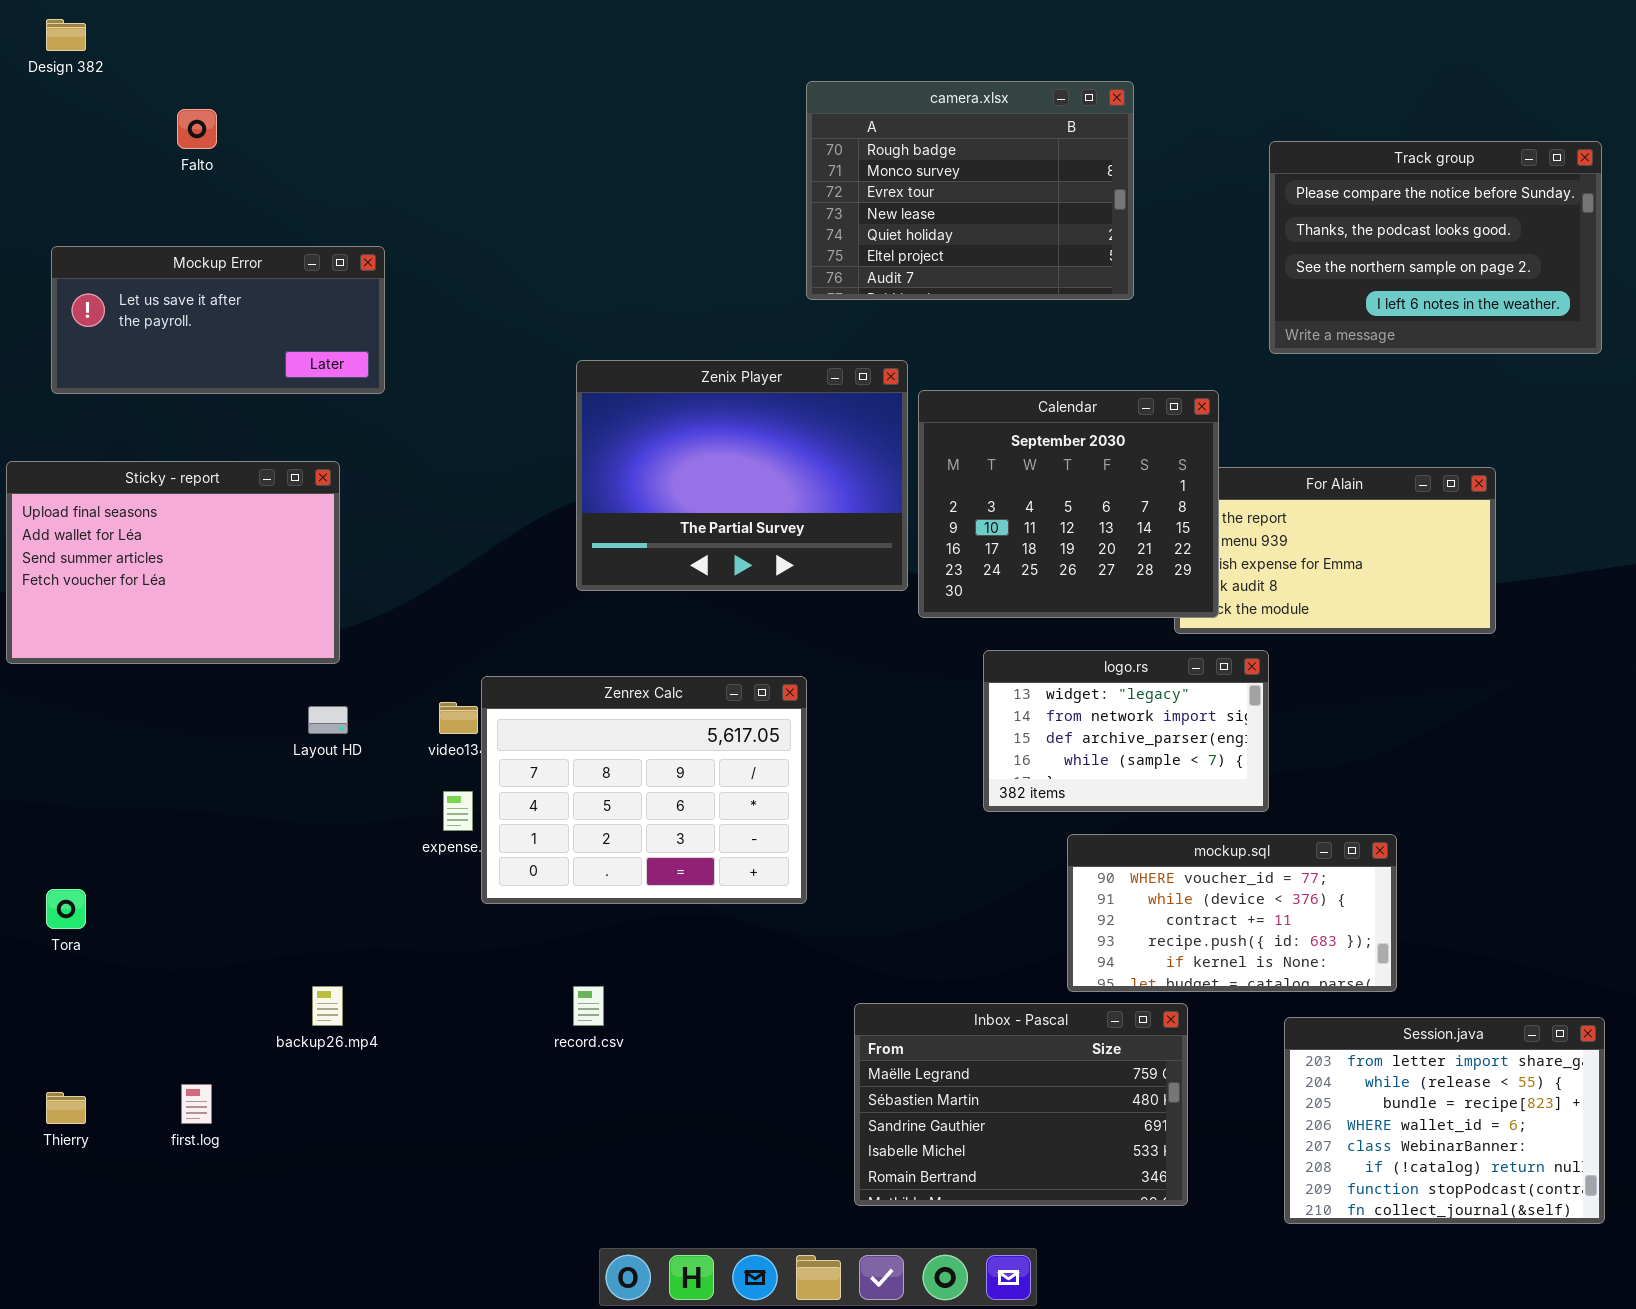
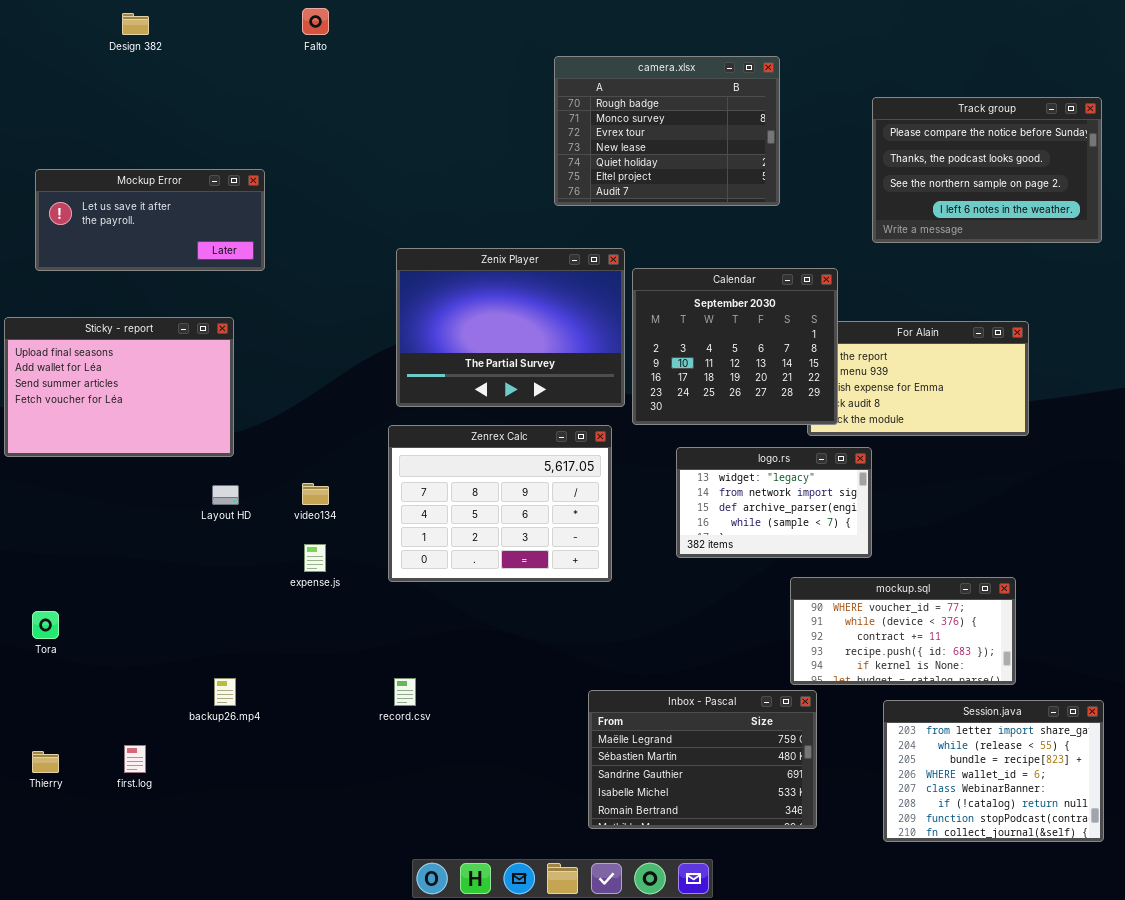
Design 382: [46,19,86,51] -> [122,13,149,35], moved
Falto: [177,109,217,149] -> [302,8,329,35], moved
Zenrex Calc: [481,676,807,904] -> [388,425,612,582], moved
mockup.sql: [1067,834,1397,992] -> [790,577,1016,685], moved

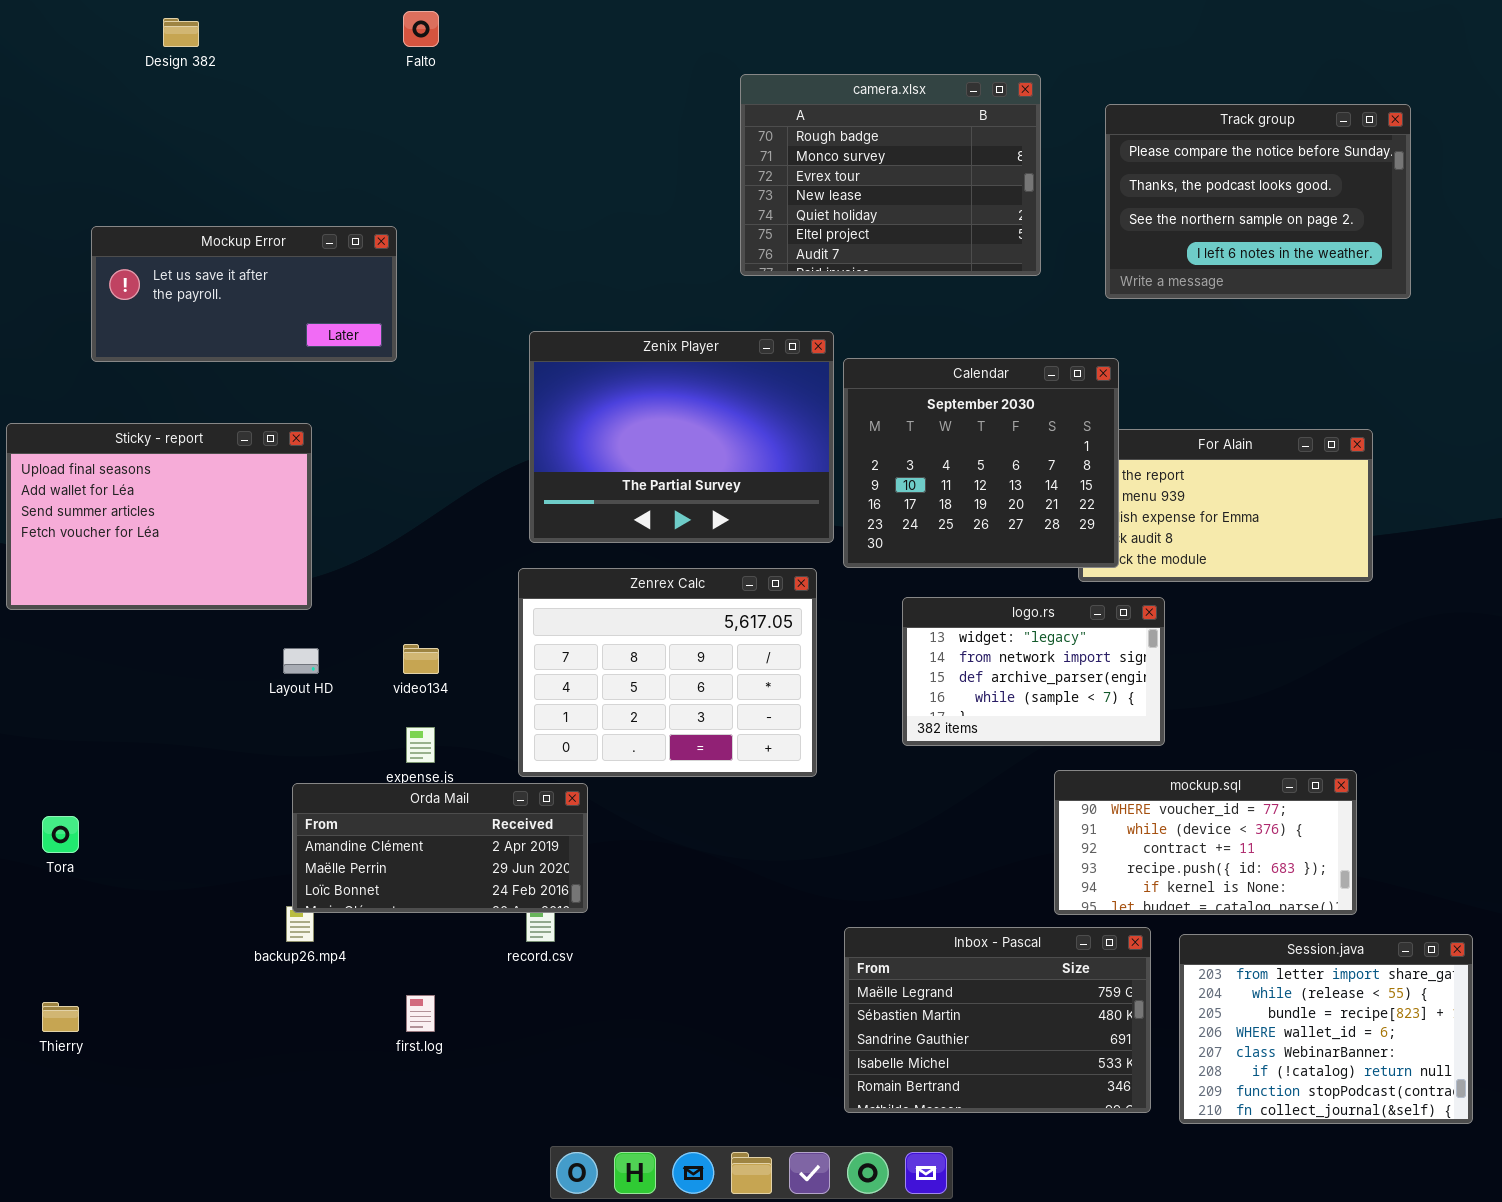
Track group: [872,97,1102,243] -> [1105,104,1411,299], moved
Mockup Error: [35,169,265,271] -> [91,226,397,362], moved
Orda Mail: none -> [292,783,588,913], opened
Inbox - Pascal: [588,690,817,829] -> [844,927,1151,1113], moved
first.log: [124,745,146,773] -> [406,995,435,1032], moved

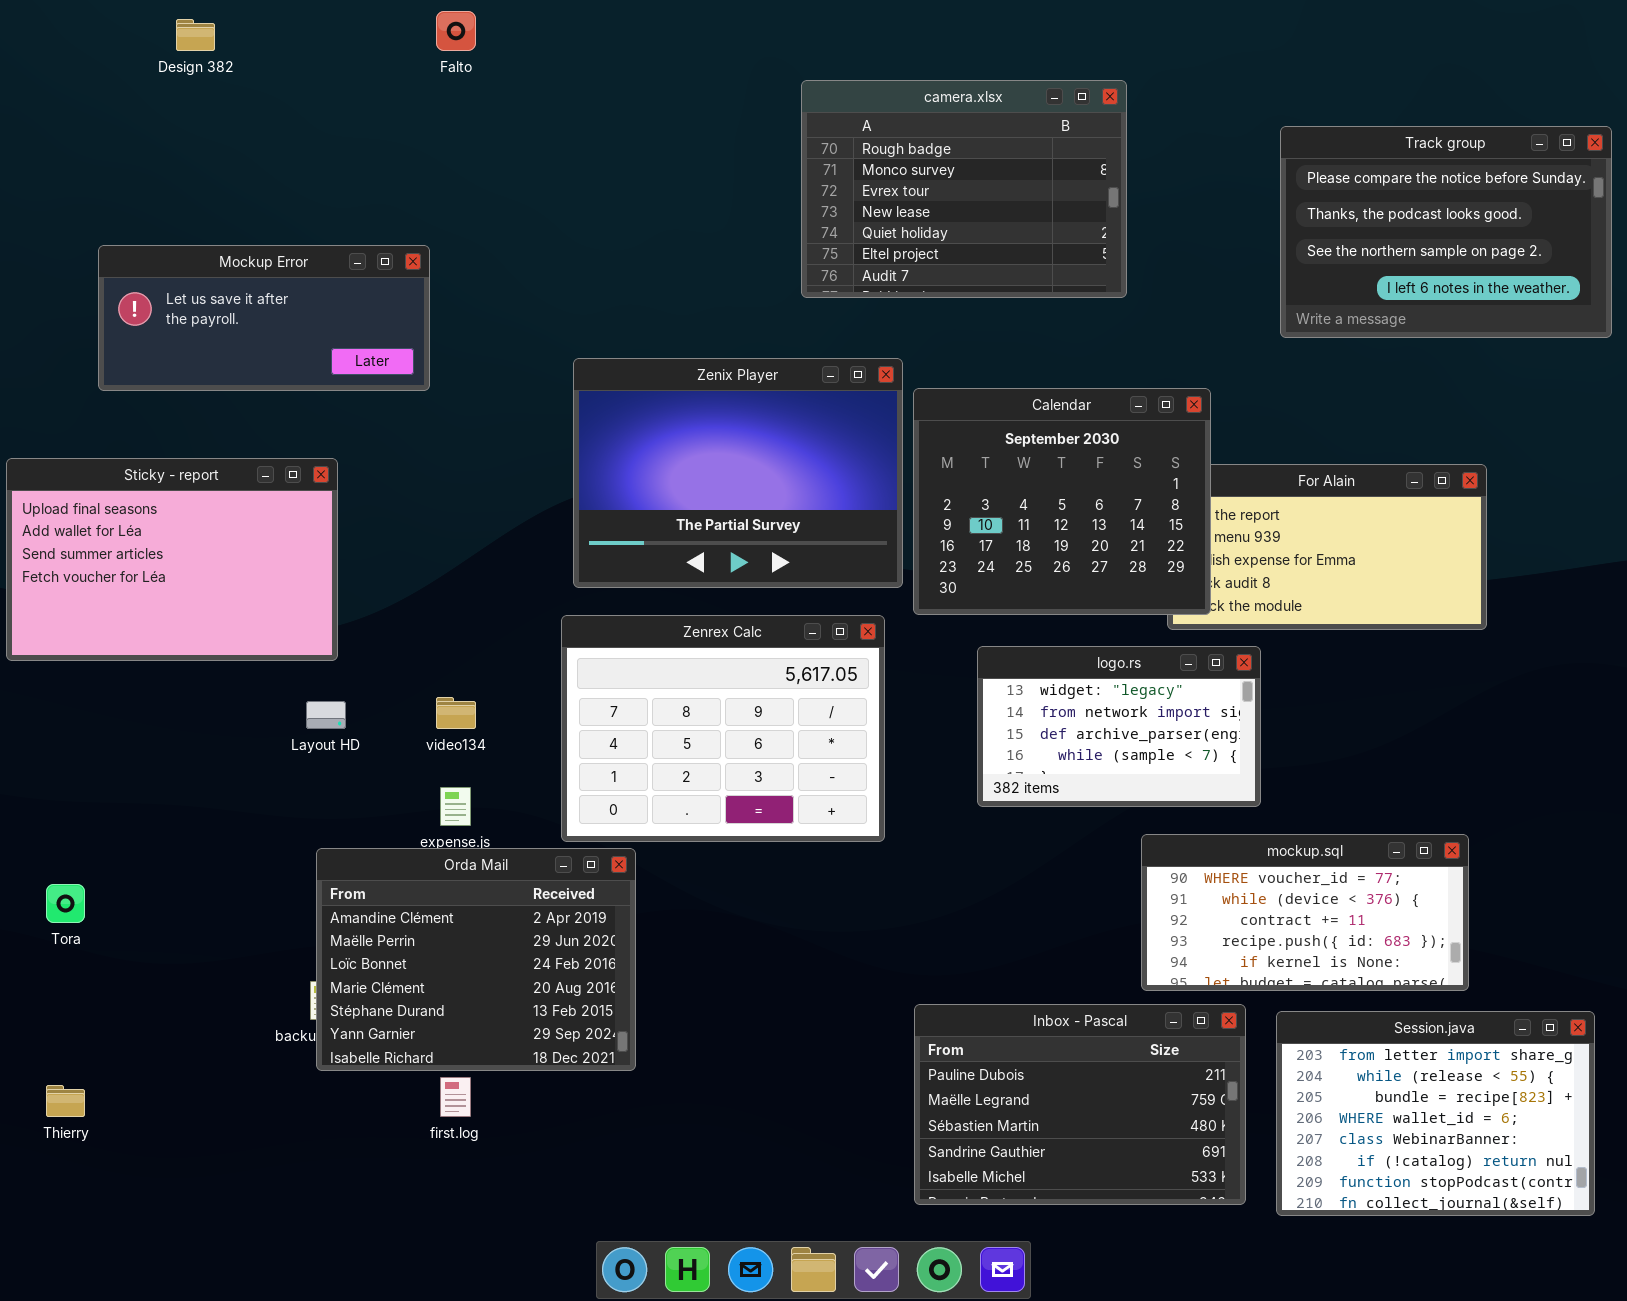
Track group: [1105,104,1411,299] -> [1280,126,1612,338], moved
Orda Mail: [292,783,588,913] -> [316,848,636,1071], resized
Inbox - Pascal: [844,927,1151,1113] -> [914,1004,1246,1205], scrolled up 1 row

